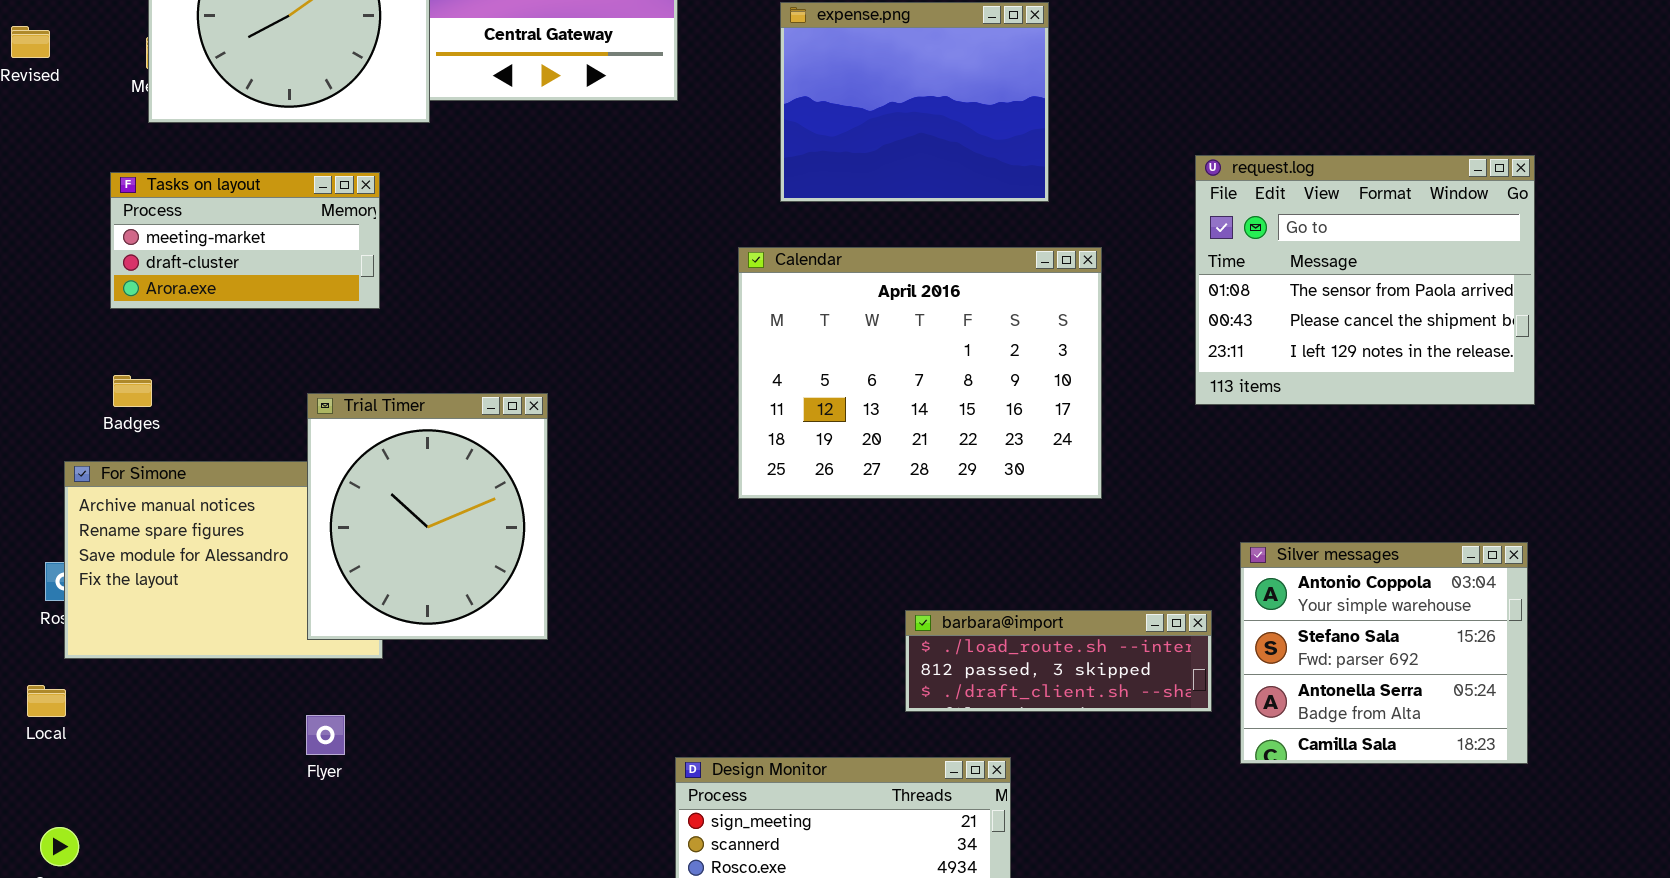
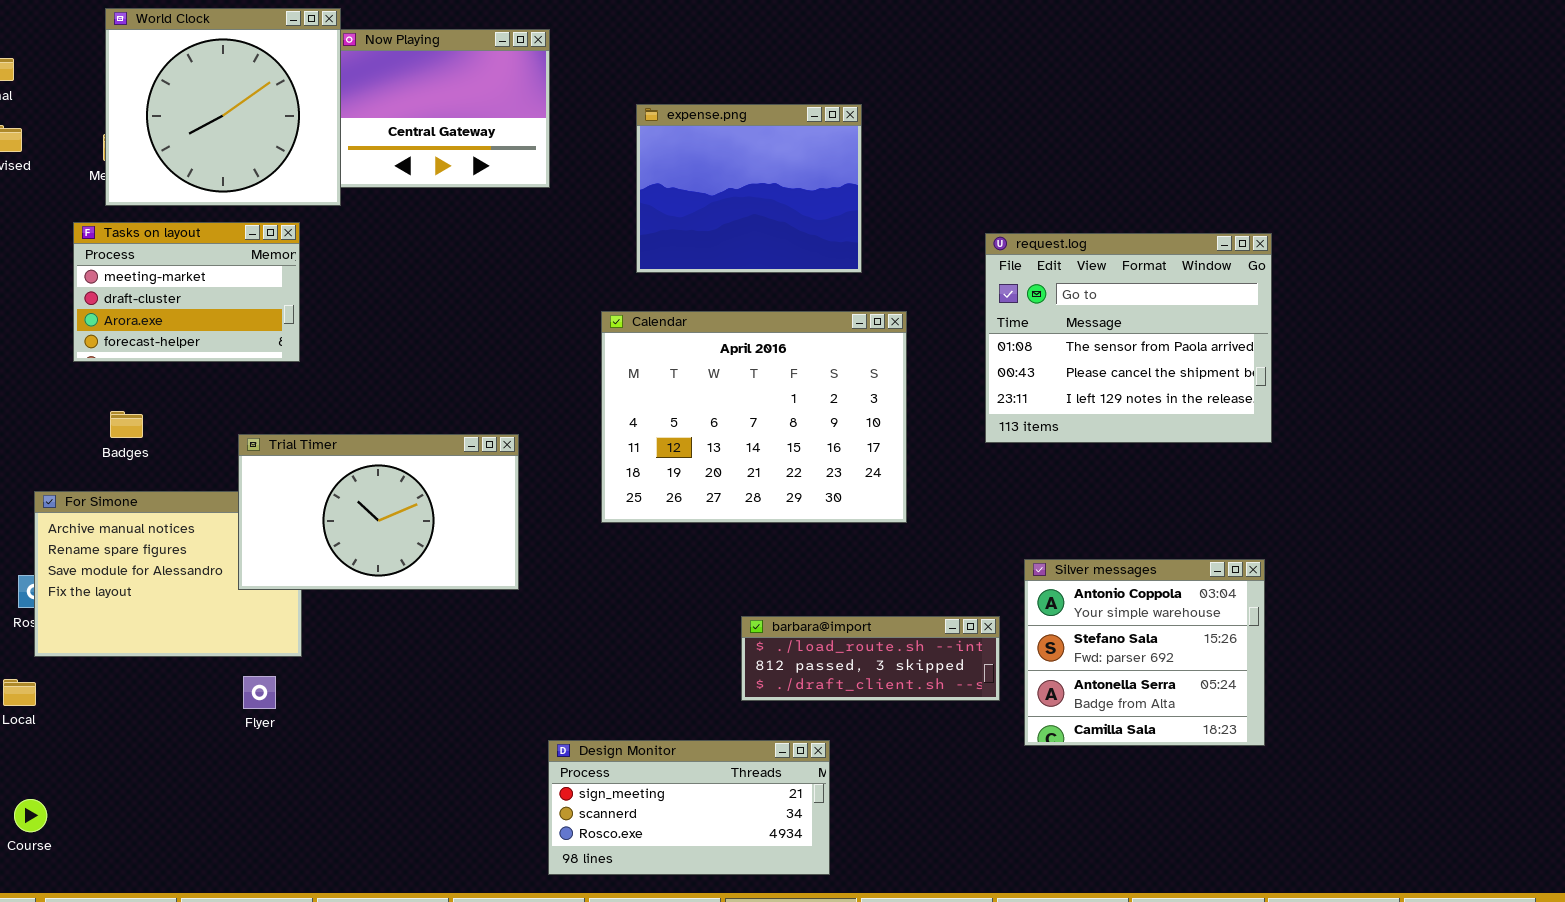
Tasks on layout: [110,172,380,309] -> [73,222,300,362], resized
Badges: [113,375,152,407] -> [110,411,143,438], moved
Trial Timer: [307,393,548,640] -> [238,434,519,590], resized
Flyer: [306,715,345,755] -> [243,676,276,709], moved

